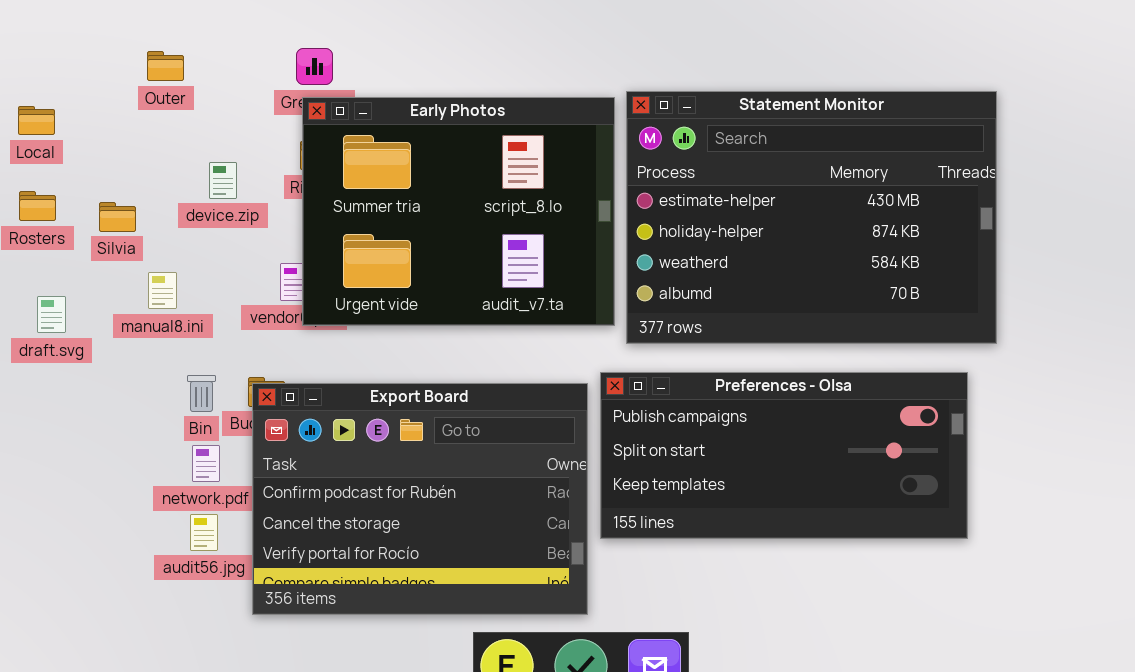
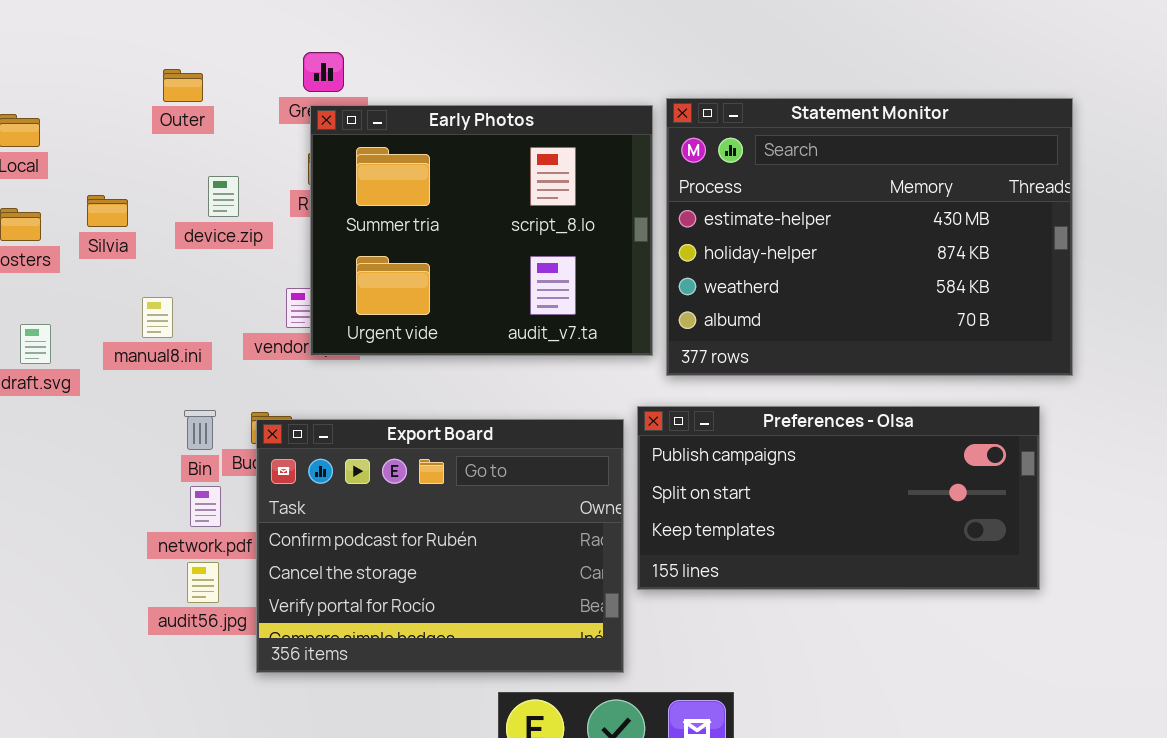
Outer: [147,51,184,81] -> [163,69,203,102], moved
Silvia: [99,202,136,232] -> [87,195,128,227], moved

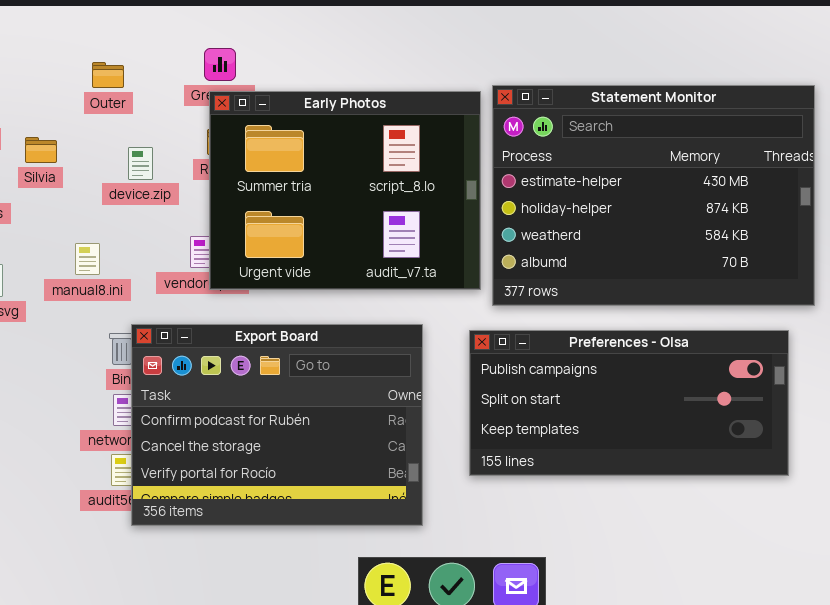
Silvia: [87,195,128,227] -> [25,137,57,163], moved
Export Board: [256,419,624,673] -> [131,324,423,526], moved

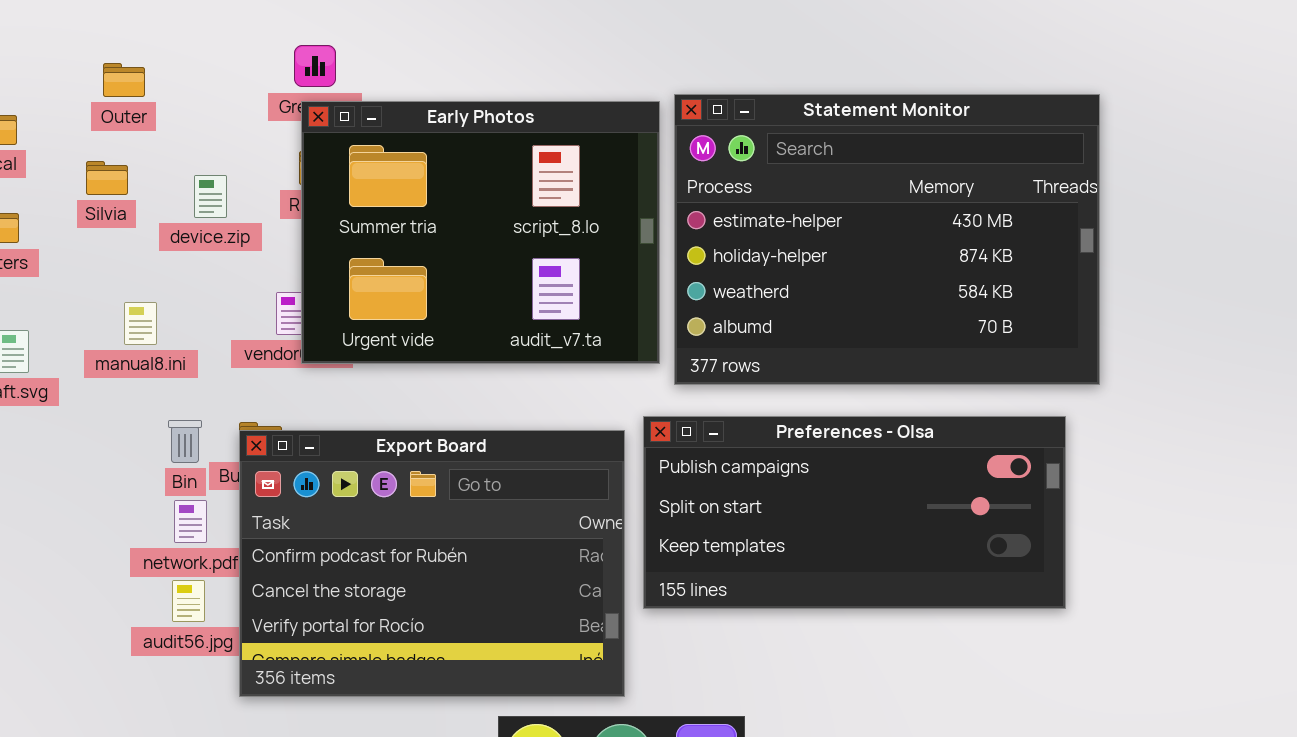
Outer: [92,62,124,88] -> [103,63,145,97], moved
Silvia: [25,137,57,163] -> [86,161,128,195], moved
Export Board: [131,324,423,526] -> [239,430,625,697], moved

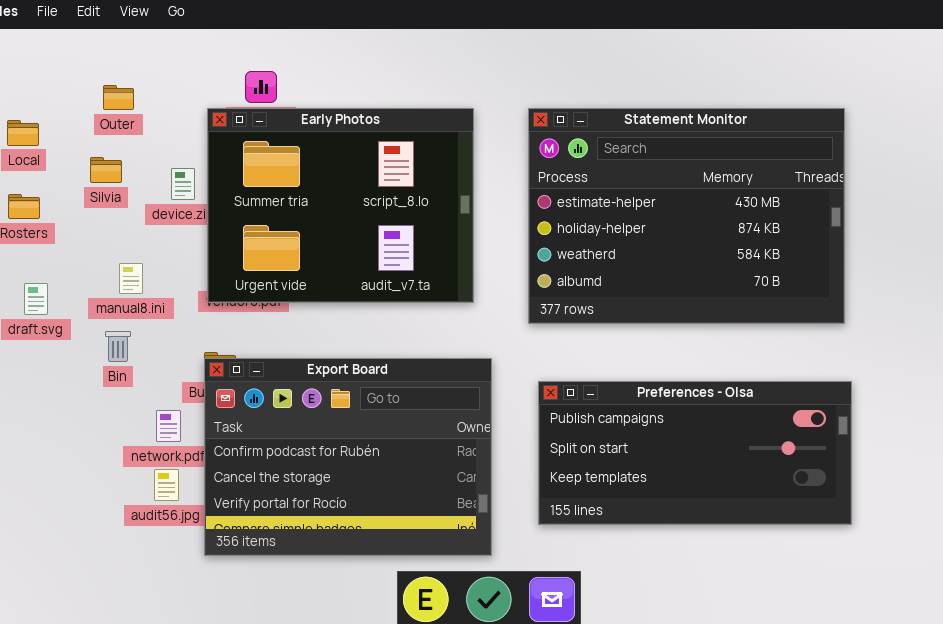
Early Photos: [301,101,660,364] -> [207,108,474,303], moved
Preferences - Olsa: [643,416,1066,609] -> [538,381,852,525], moved
Bin: [168,420,202,463] -> [105,331,131,362], moved

